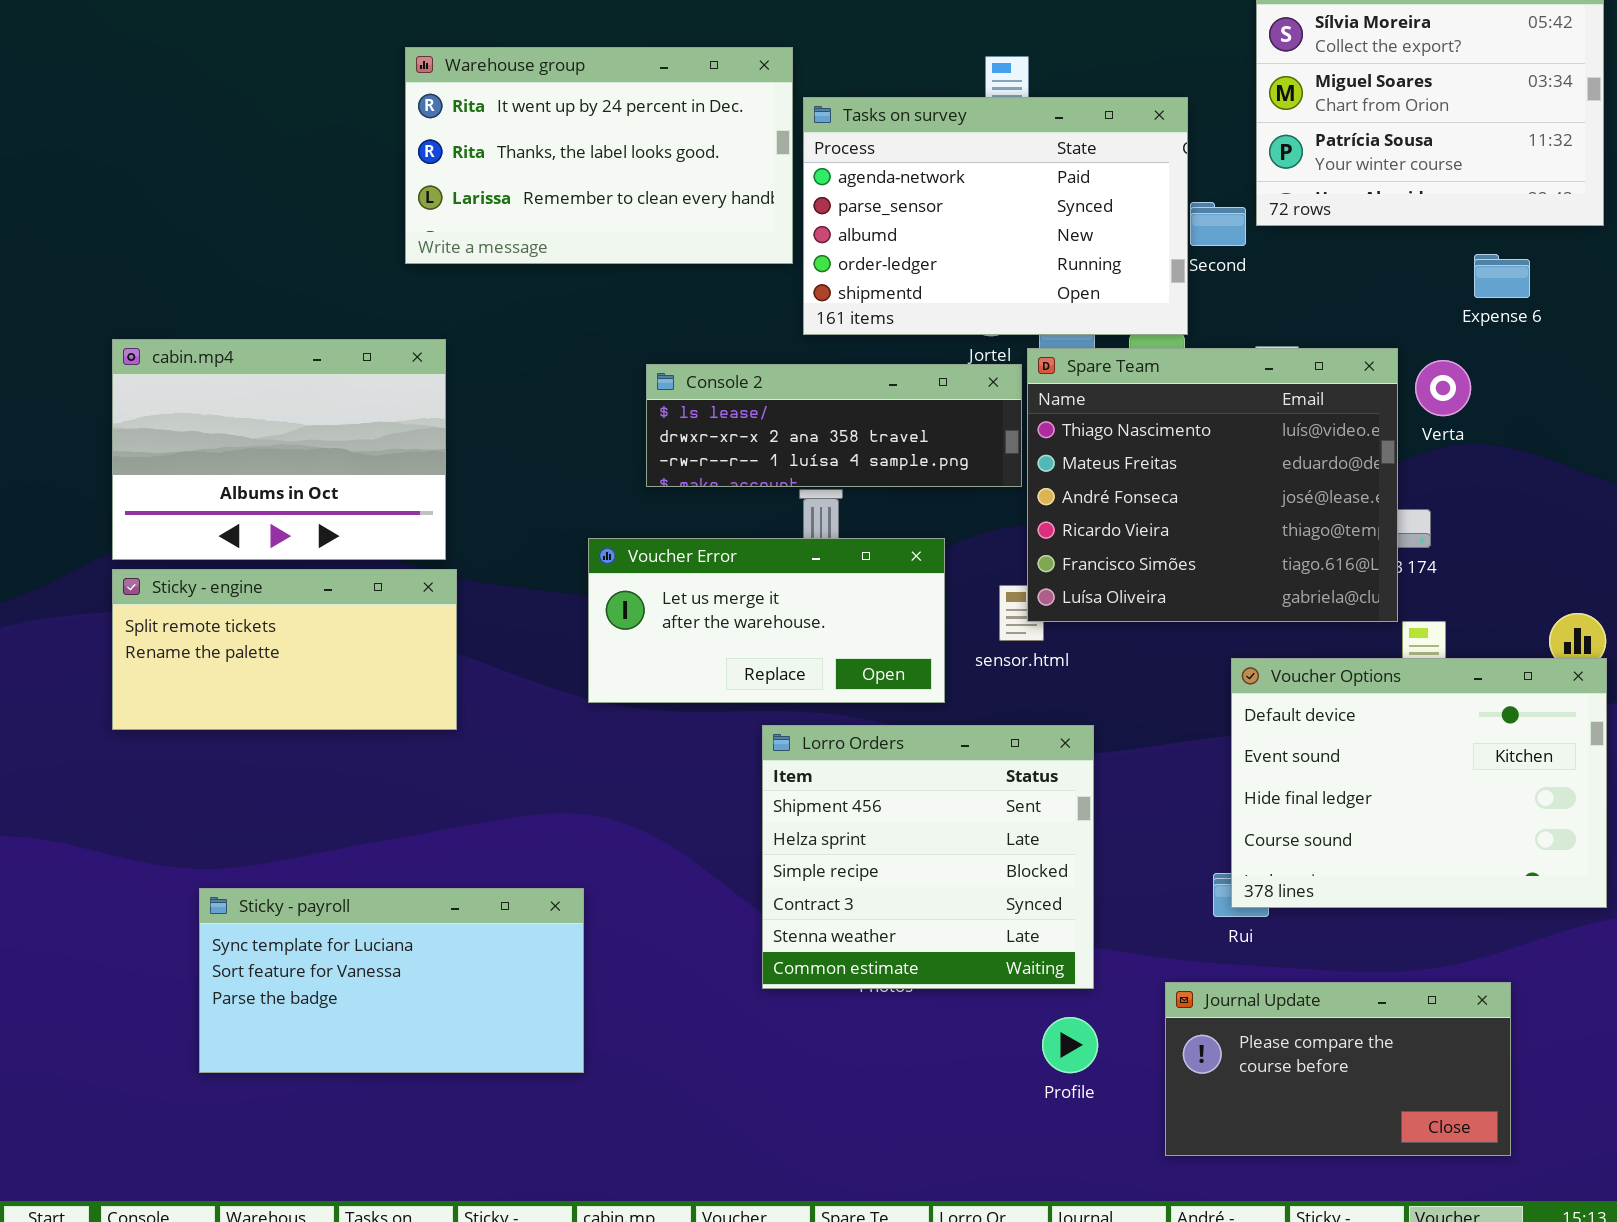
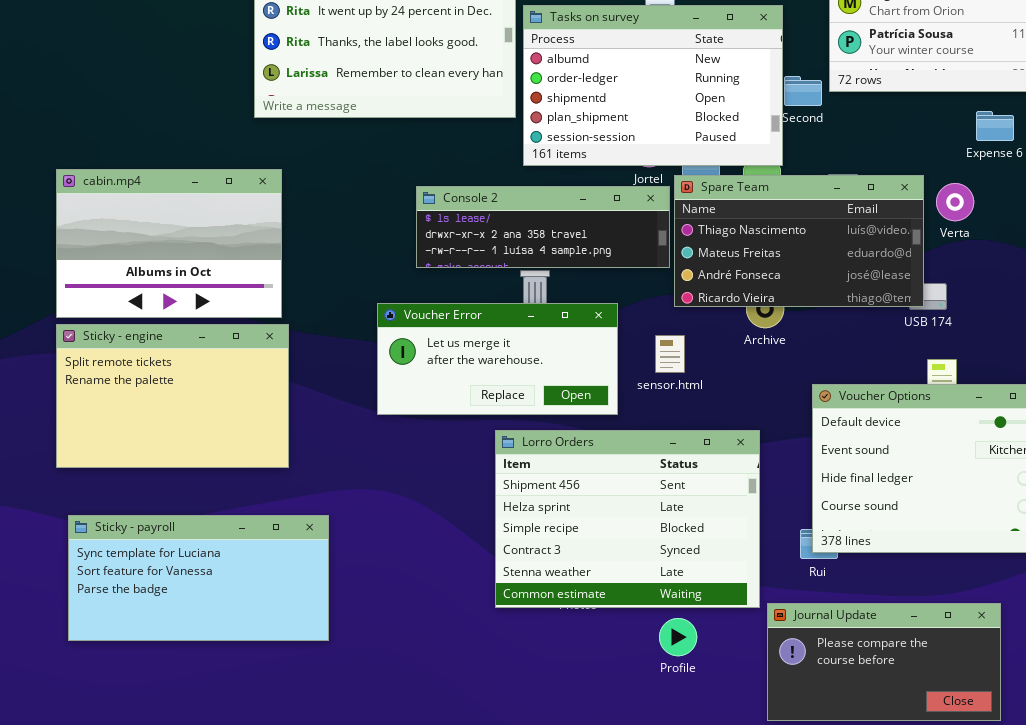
Tasks on survey: [803,97,1188,335] -> [523,5,783,166], scrolled down 2 rows
Spare Team: [1027,348,1398,622] -> [674,175,924,307], resized
Sticky - engine: [112,569,457,730] -> [56,324,289,468], resized
Lorro Orders: [762,725,1094,989] -> [495,430,760,608], resized
Sticky - payroll: [199,888,584,1073] -> [68,515,329,641], moved
Profile: [1042,1017,1098,1073] -> [659,618,697,656], moved

